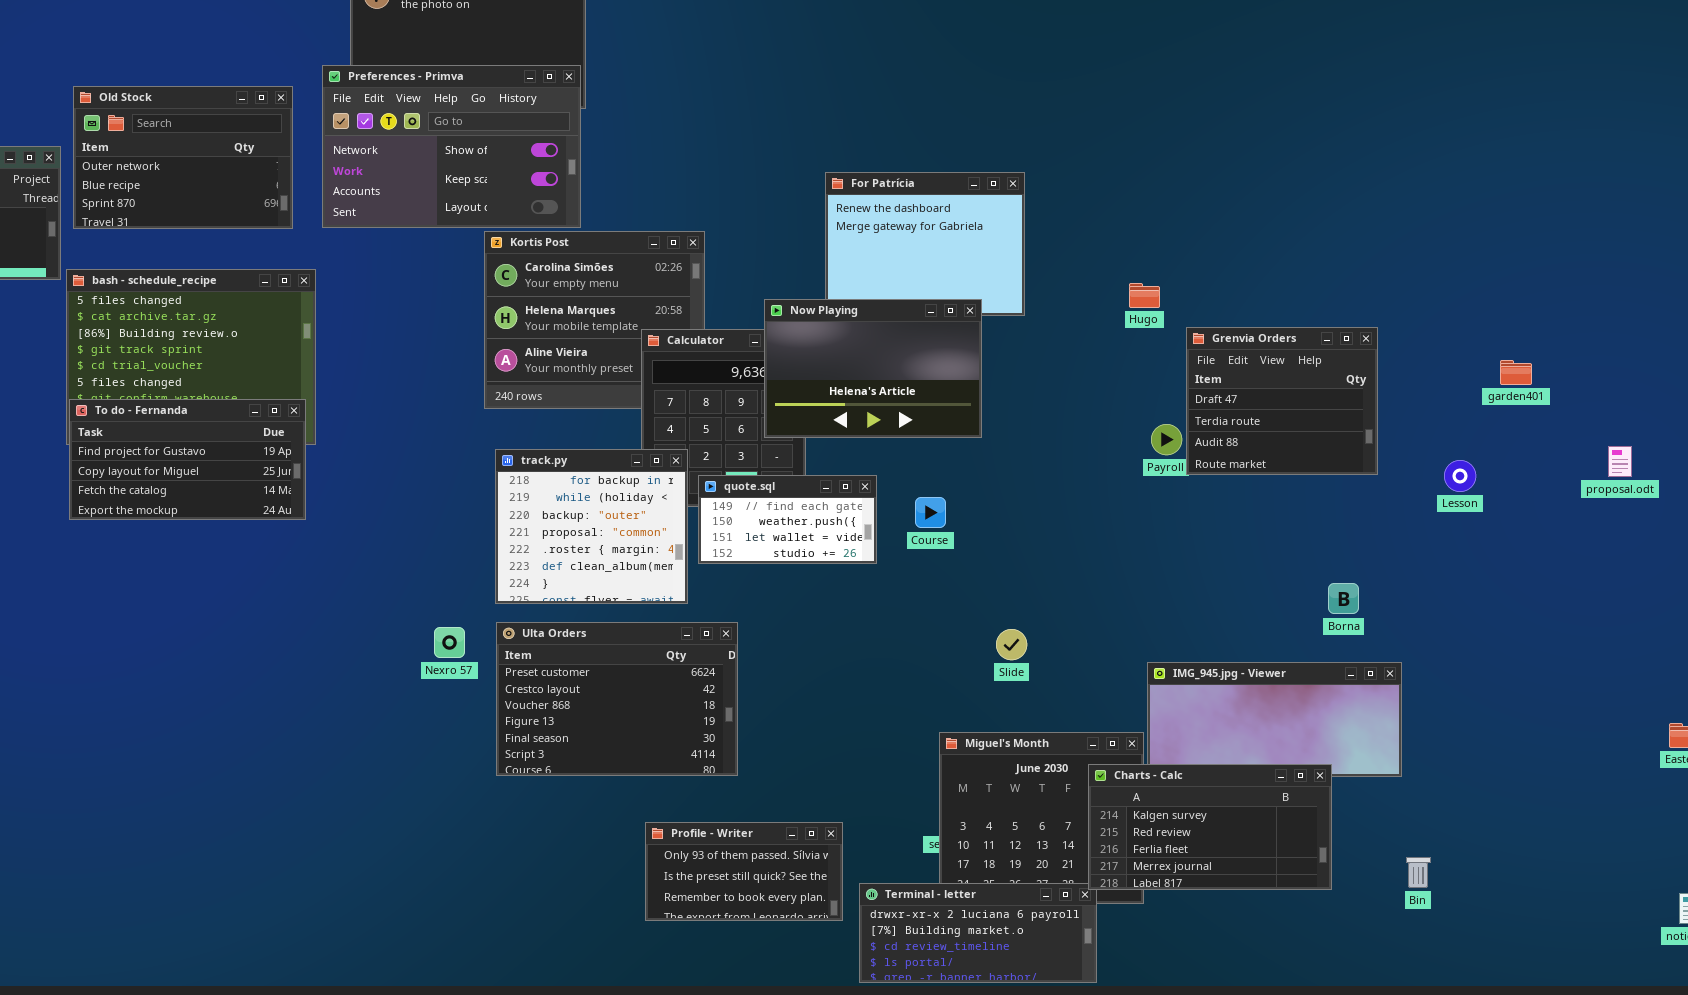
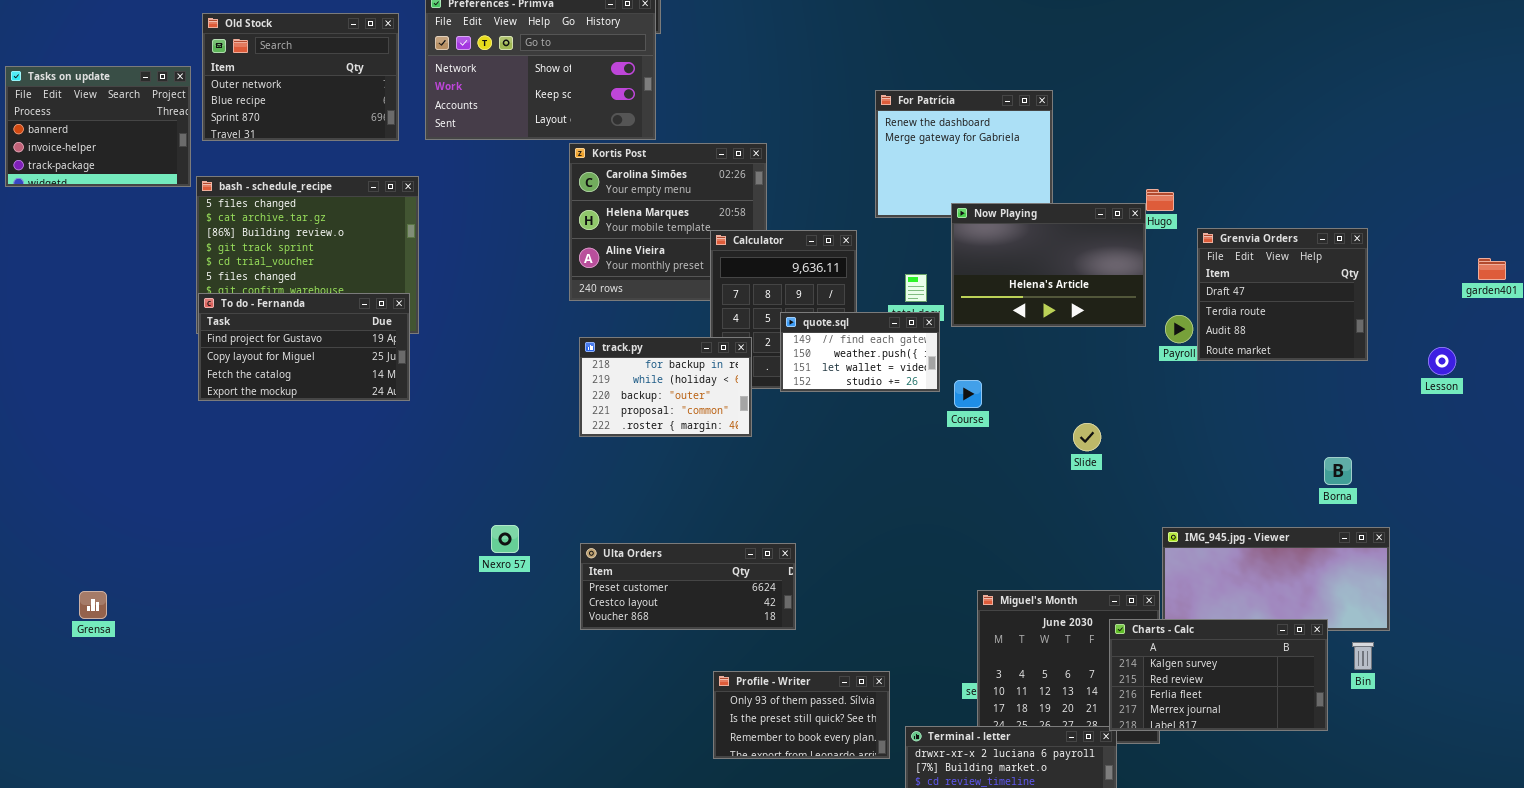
Now Playing: [764,299,982,438] -> [951,203,1146,327], moved
track.py: [495,449,688,604] -> [579,337,752,437], resized
quote.sql: [698,475,877,564] -> [780,312,940,392], moved
Ulta Orders: [496,622,738,776] -> [580,543,796,630], resized
Nexro 57: [434,627,465,658] -> [491,525,519,553], moved
Slide: [996,629,1027,660] -> [1073,423,1101,451], moved
Bin: [1406,857,1431,888] -> [1352,642,1374,670], moved

